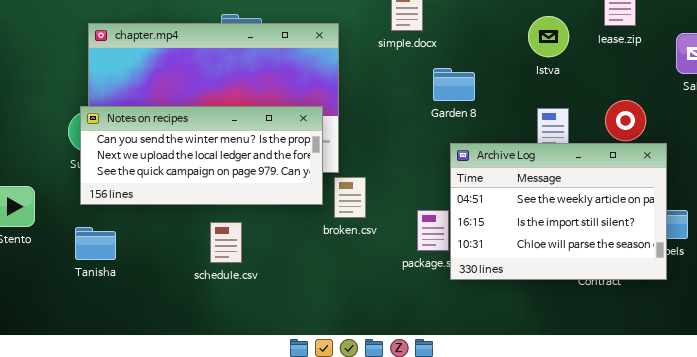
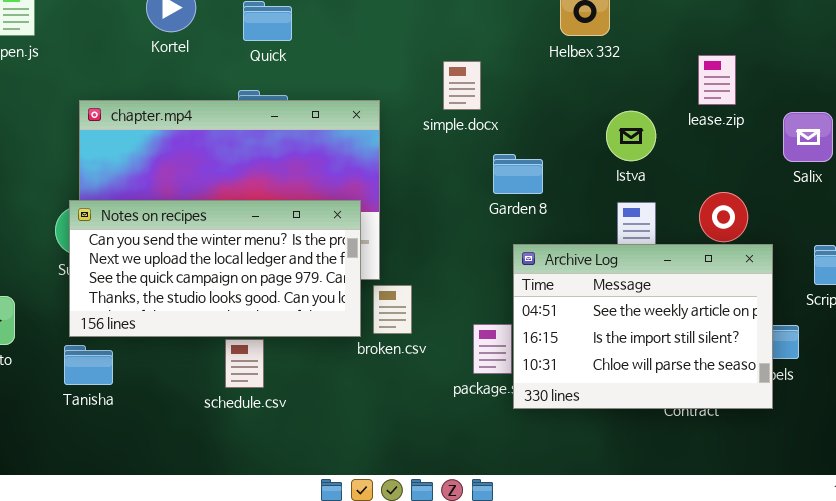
Istva: [528,16,569,57] -> [606,111,656,161], moved
Notes on recipes: [80,106,323,205] -> [69,200,361,337], resized

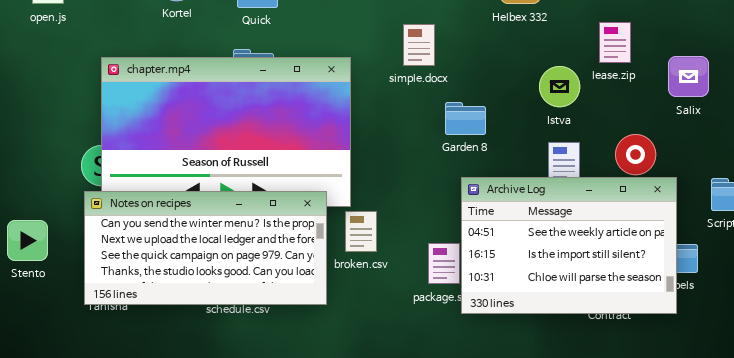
lease.zip: [698,55,736,105] -> [599,22,631,63], moved
Salix: [783,112,833,162] -> [668,56,709,97], moved
Notes on recipes: [69,200,361,337] -> [84,191,327,305], moved

